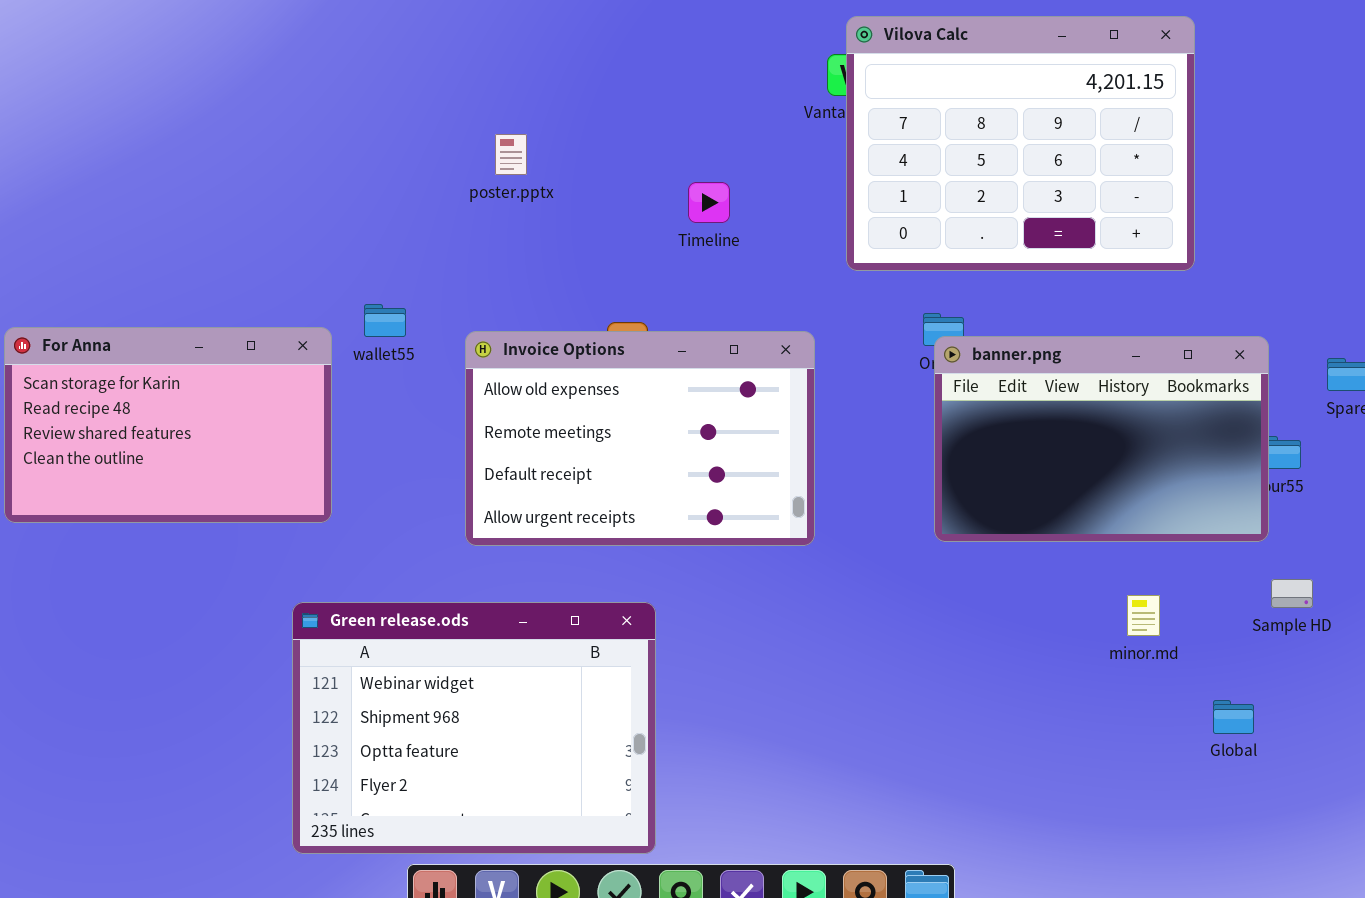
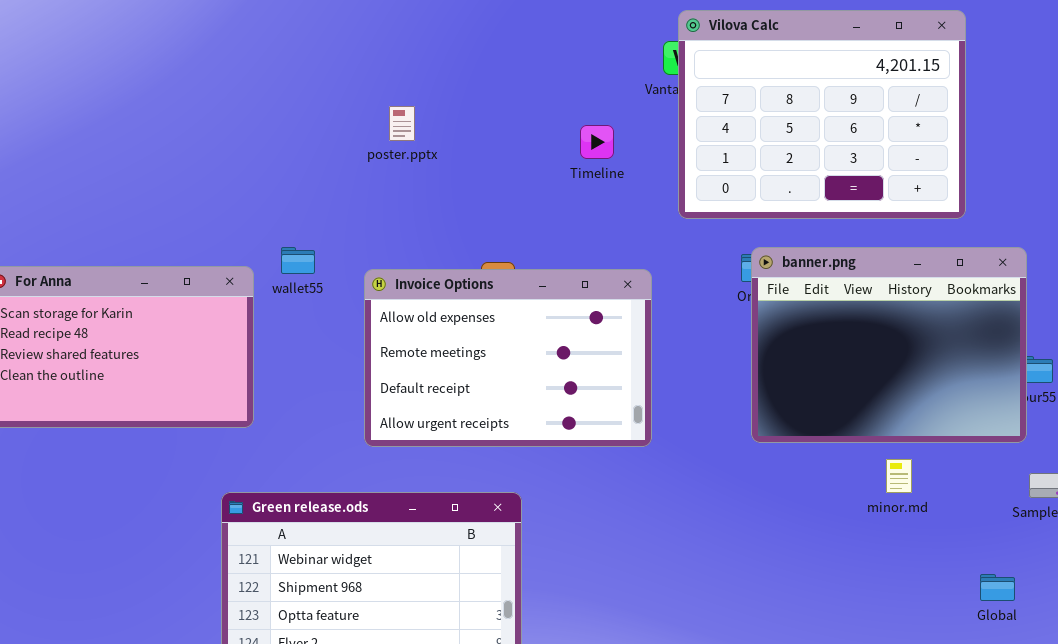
Timeline: [688,182,730,223] -> [580,125,614,159], moved
banner.png: [934,336,1269,542] -> [751,247,1027,443], resized
minor.md: [1127,595,1160,636] -> [886,459,912,493], moved

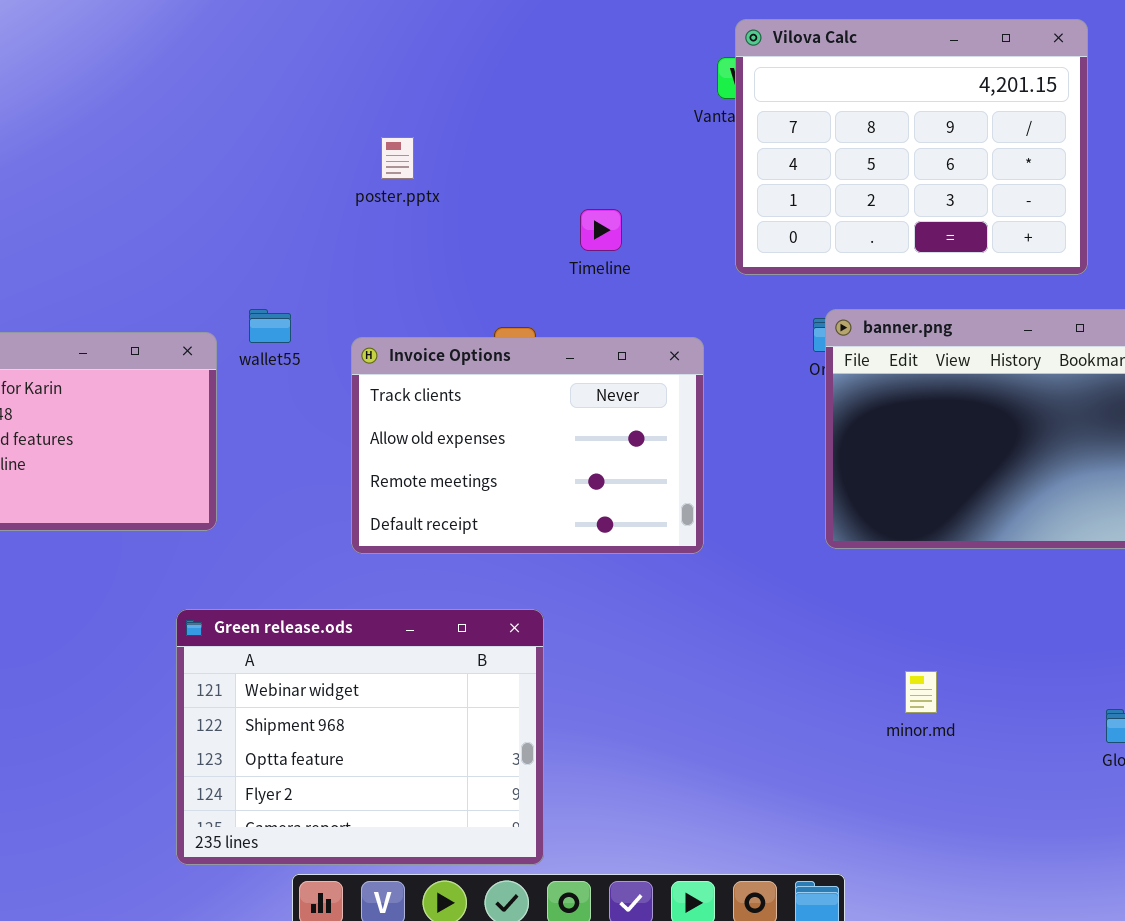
Timeline: [580,125,614,159] -> [580,209,622,251], moved
Invoice Options: [364,269,652,447] -> [351,337,704,554], scrolled up 1 row
minor.md: [886,459,912,493] -> [905,671,937,713], moved

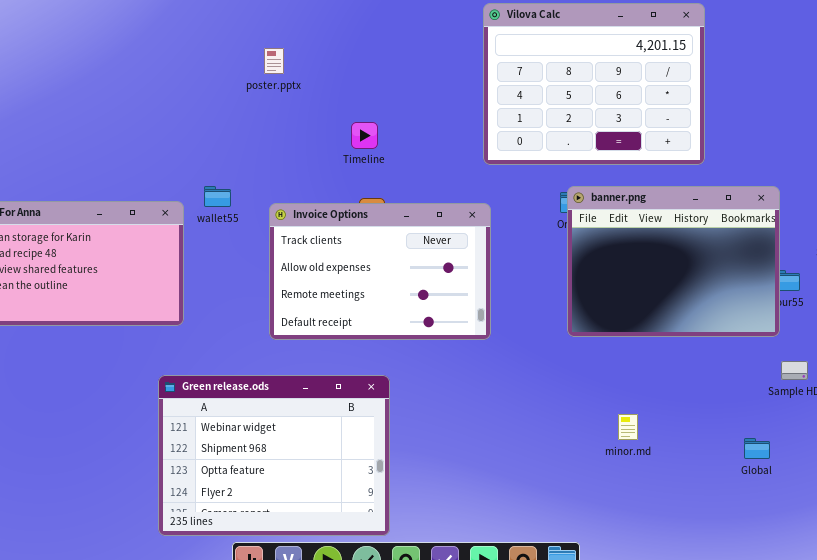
Vilova Calc: [735,19,1088,275] -> [483,3,705,165], moved
poster.pptx: [381,137,414,179] -> [264,48,284,74], moved
Timeline: [580,209,622,251] -> [351,122,378,149], moved

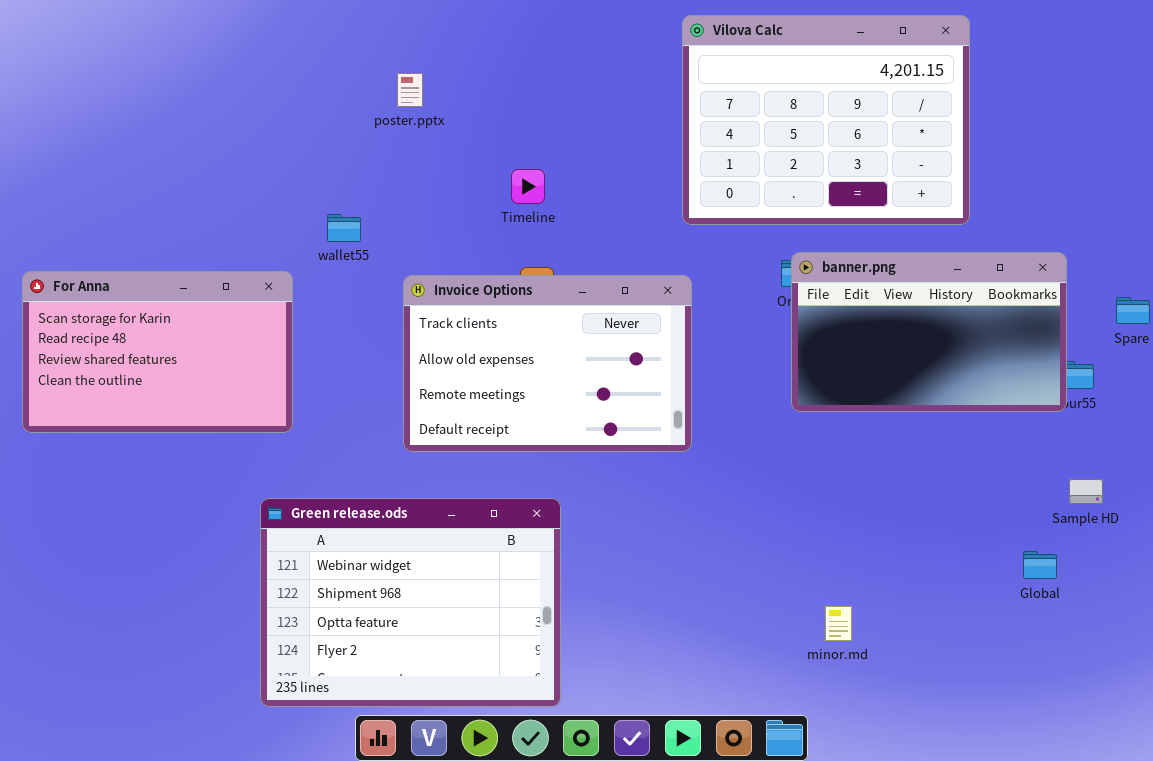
wallet55: [204,186,231,207] -> [327,214,361,242], moved
banner.png: [567,186,780,337] -> [791,252,1067,412], resized
minor.md: [618,414,638,440] -> [825,606,852,641], moved
Global: [744,438,770,459] -> [1023,551,1057,579], moved

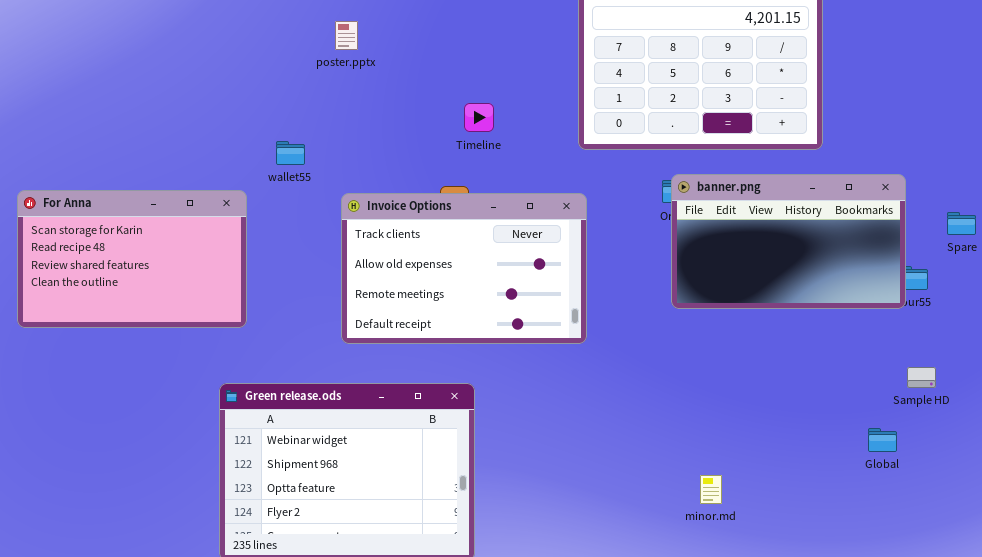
Timeline: [511,169,545,204] -> [464,103,494,132], moved

